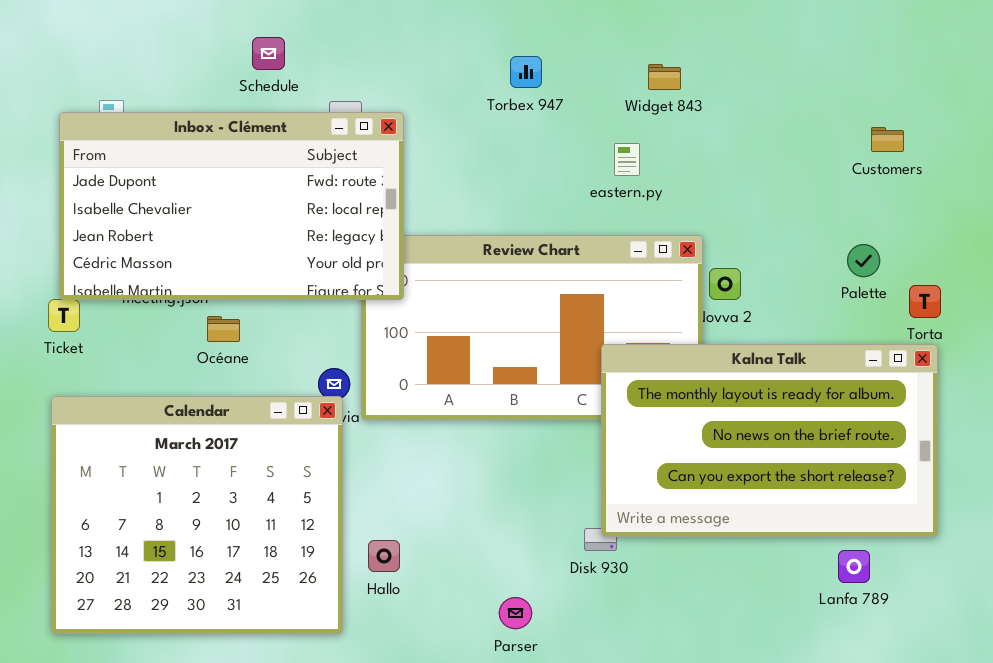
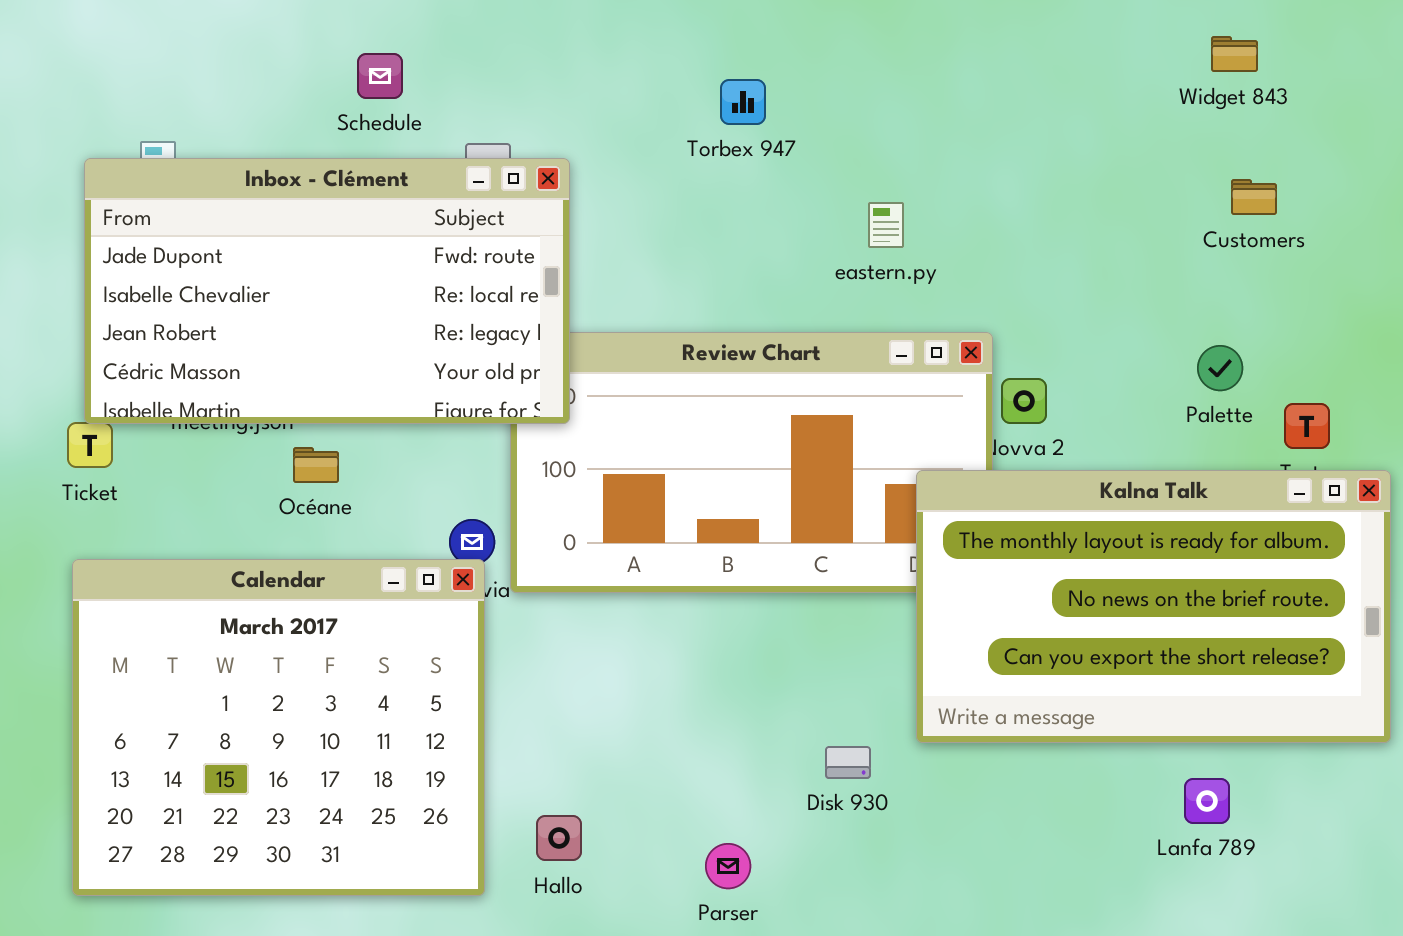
Widget 843: [648,64,681,90] -> [1211,36,1258,72], moved
Kalna Talk: [601,344,938,537] -> [916,470,1391,743], moved
Hallo: [368,540,400,572] -> [536,815,582,861], moved

